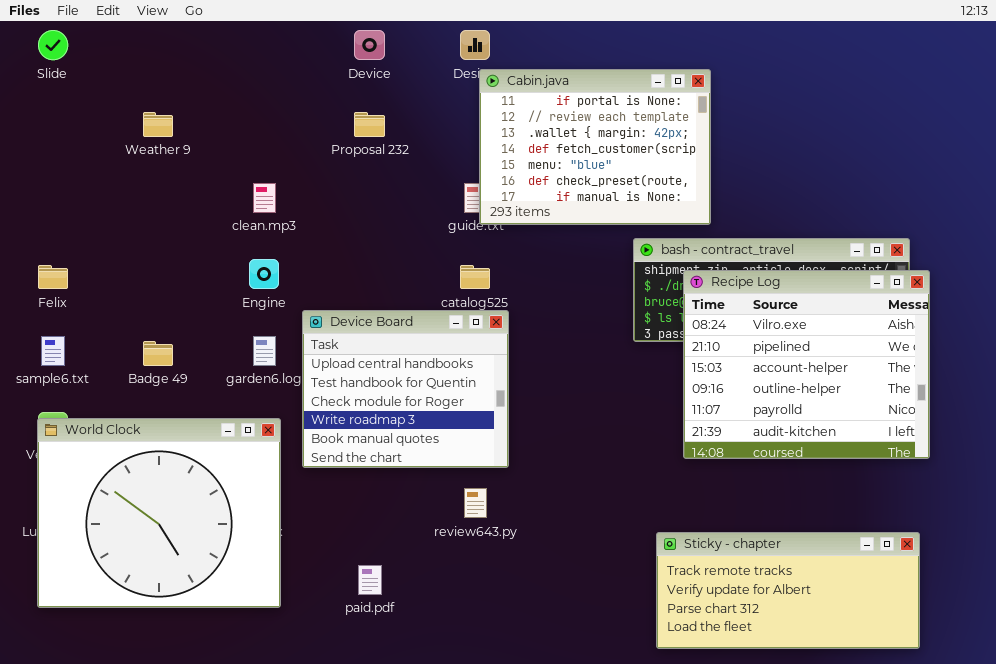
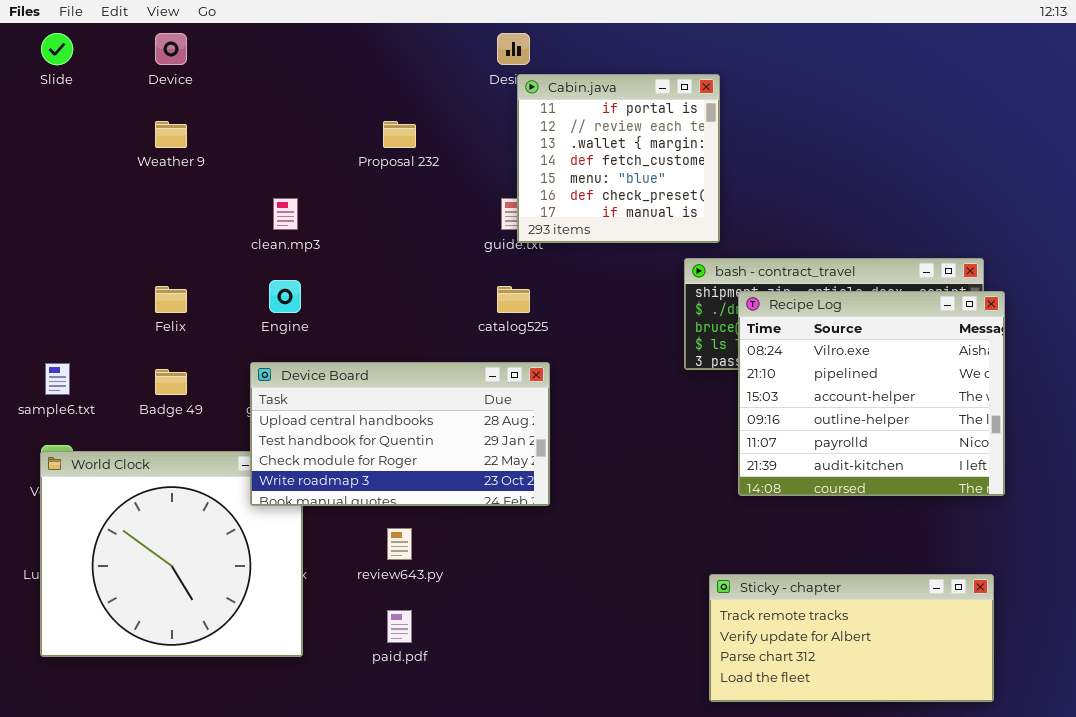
Device: [354,30,385,60] -> [155,33,187,65], moved
Cabin.java: [479,69,711,225] -> [517,74,720,243], resized
Felix: [38,265,68,289] -> [155,286,187,313], moved
Device Board: [302,310,509,468] -> [250,362,550,506], resized
review643.py: [464,488,487,518] -> [387,528,412,560], moved

